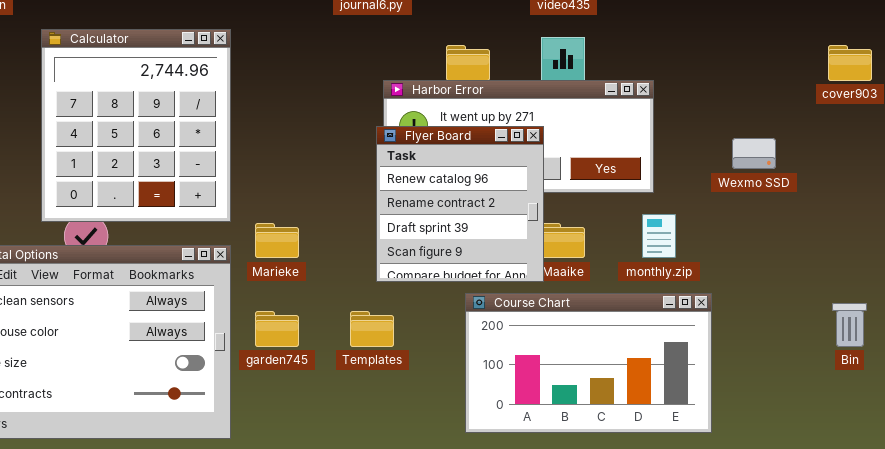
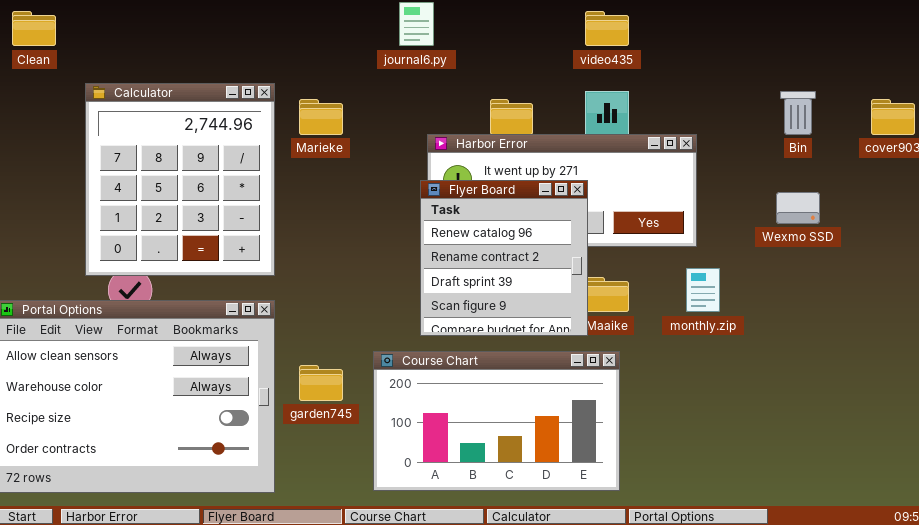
Marieke: [255,223,299,258] -> [299,99,343,135], moved
Course Chart: [465,293,712,433] -> [373,351,620,491], moved
Bin: [832,303,867,347] -> [780,91,816,135], moved

